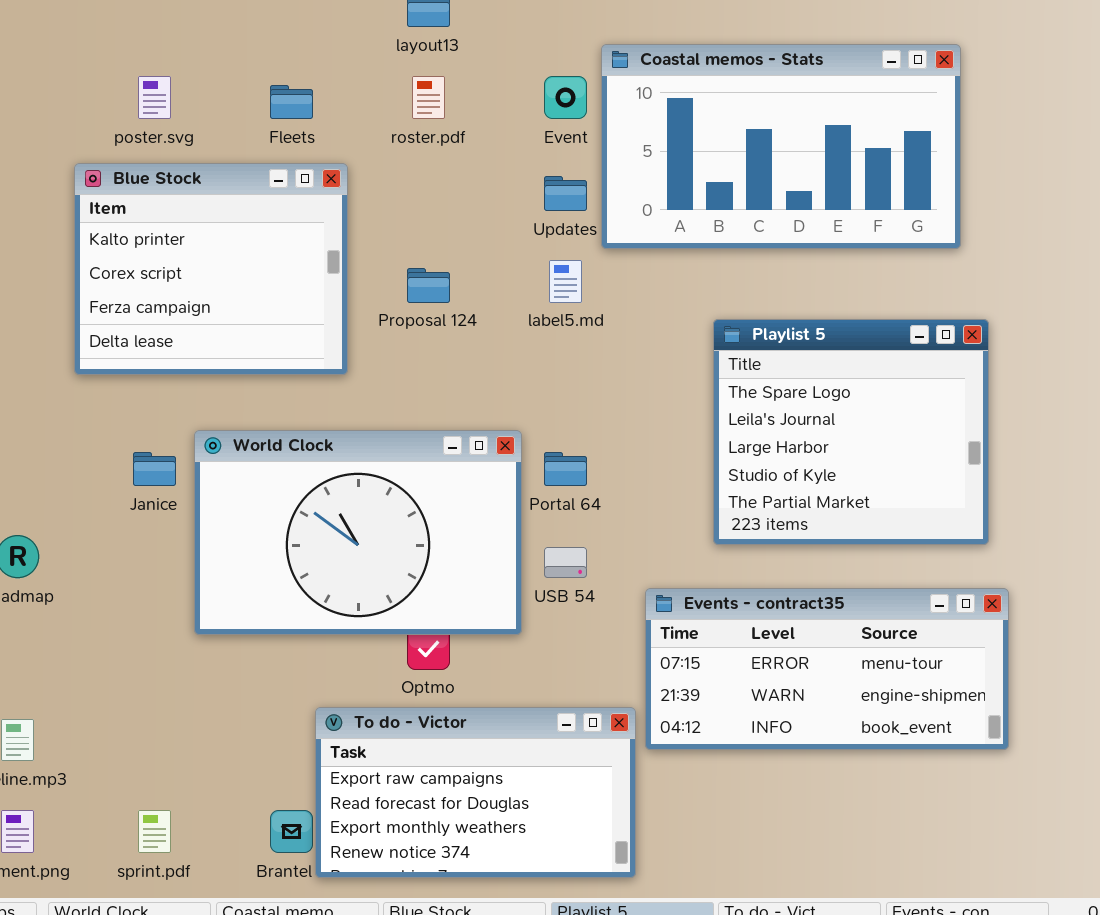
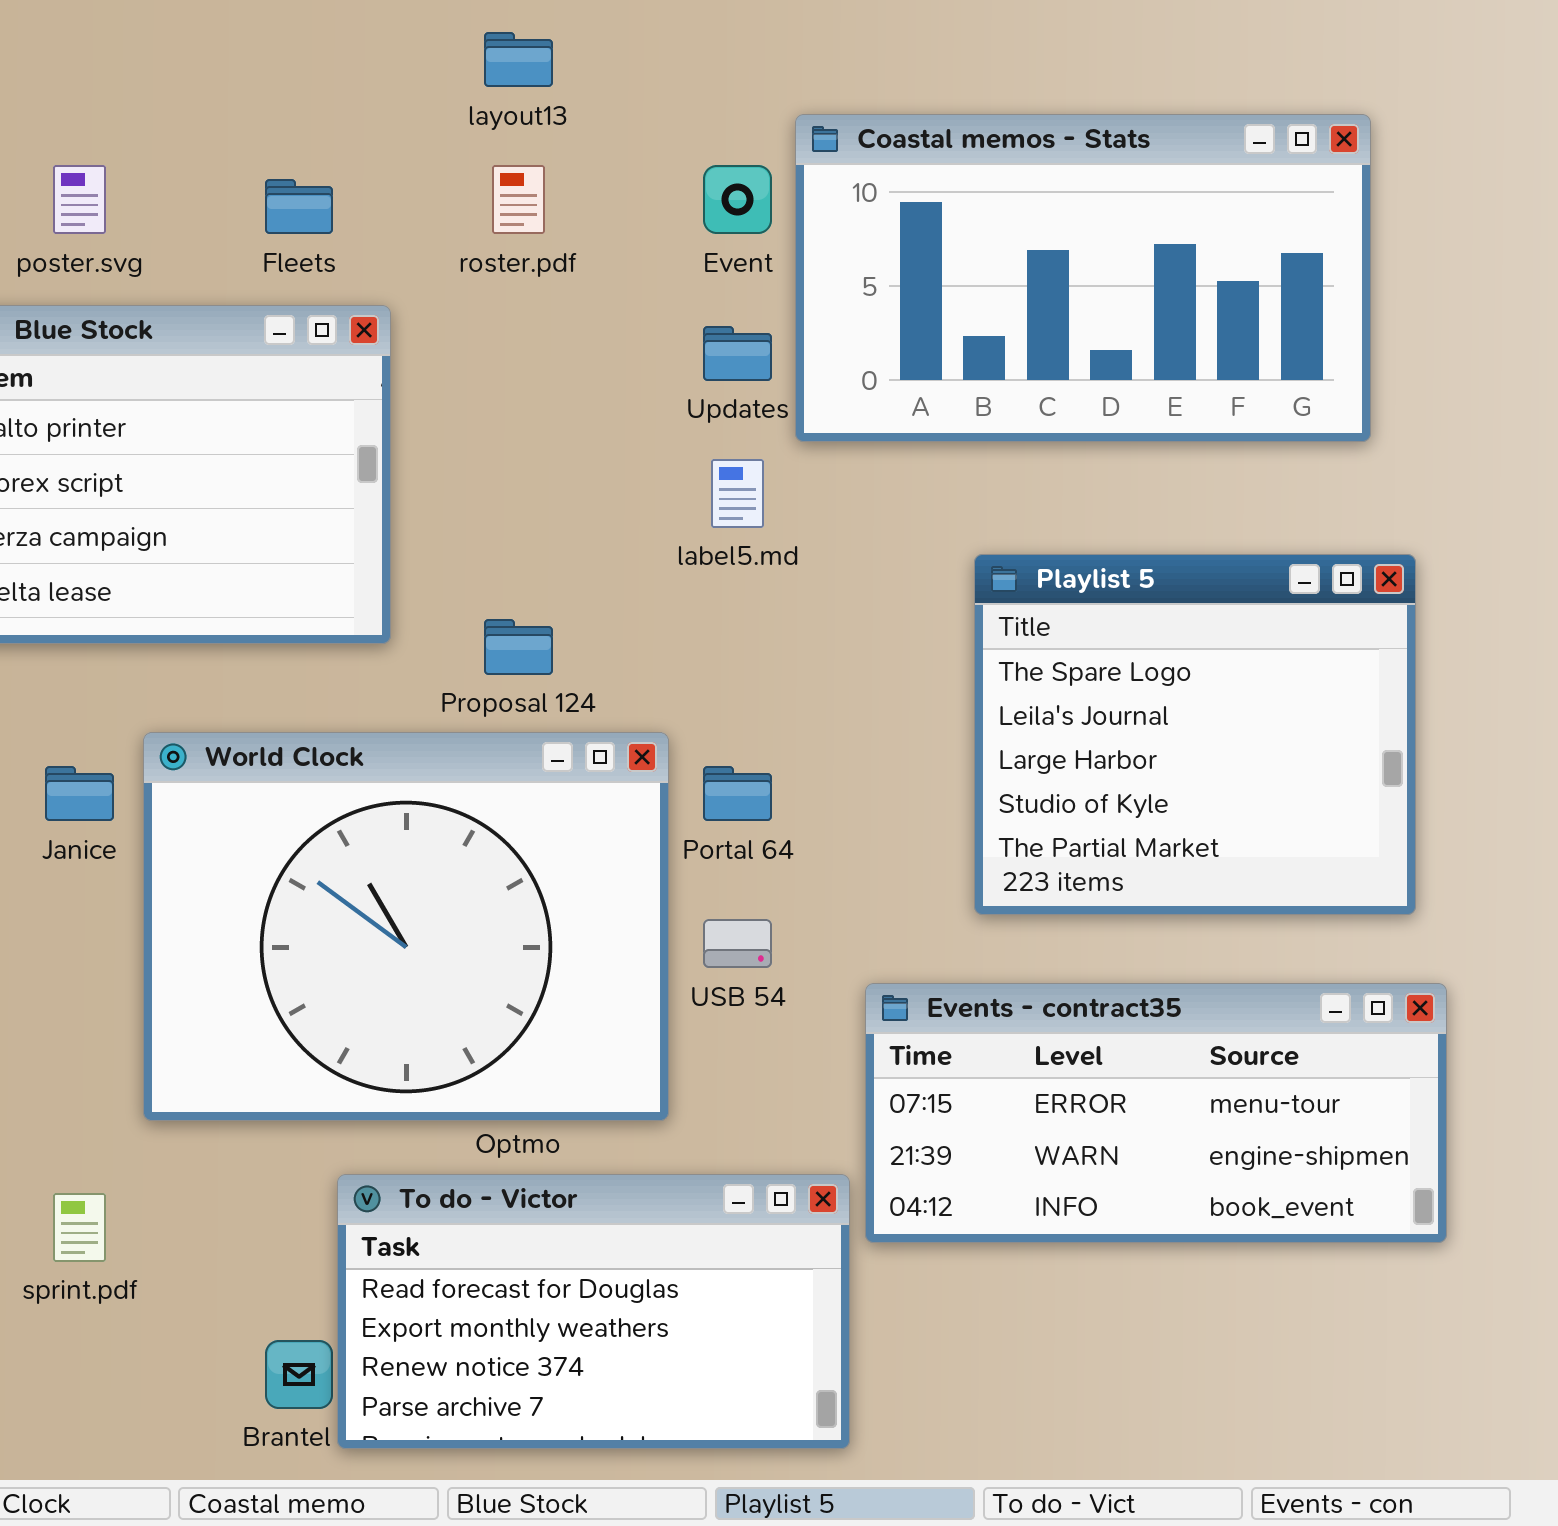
Proposal 124: [407,268,450,303] -> [484,619,553,675], moved
World Clock: [194,430,522,635] -> [143,732,669,1121], resized
To do - Victor: [315,707,636,878] -> [337,1174,850,1449], scrolled down 1 row
sprint.pdf: [138,810,171,853] -> [53,1193,106,1262], moved

